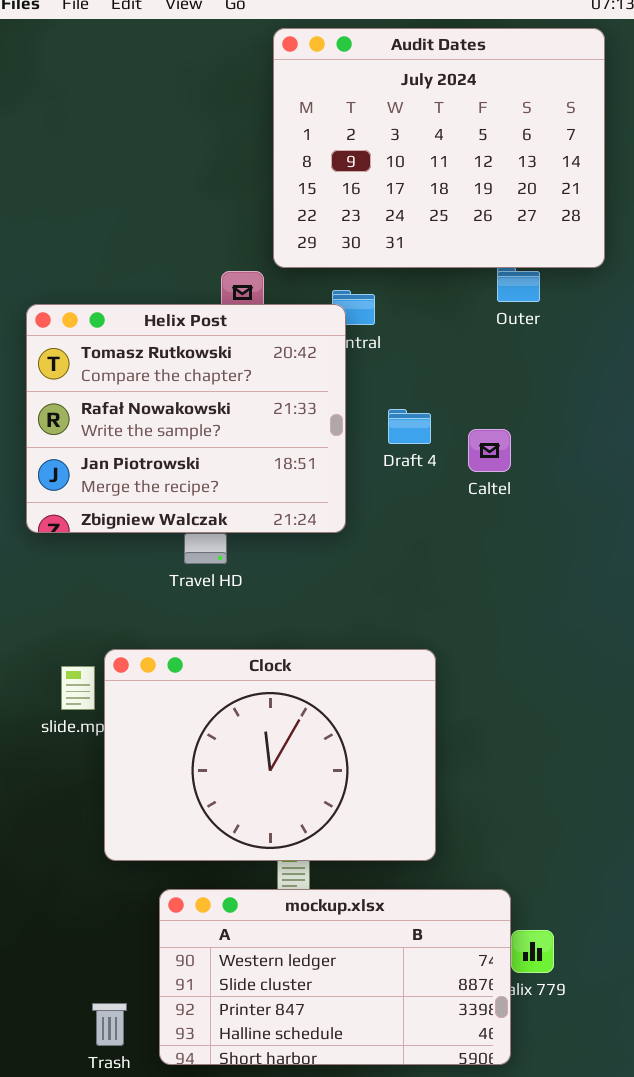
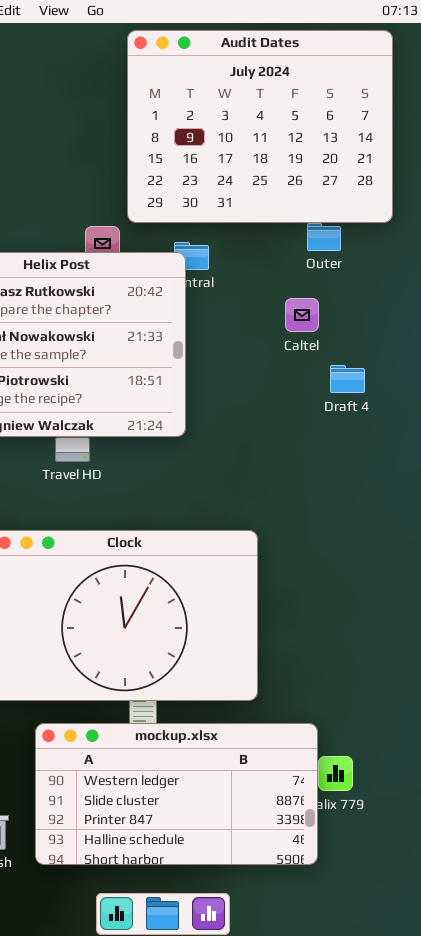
Draft 4: [388,409,431,444] -> [330,365,365,393], moved
Caltel: [468,429,511,472] -> [285,298,319,332], moved

